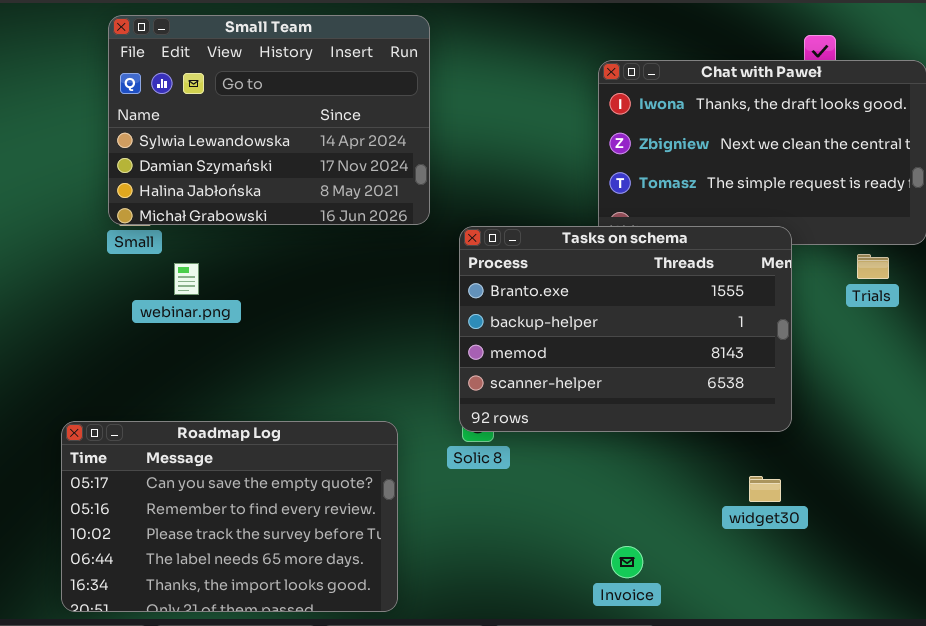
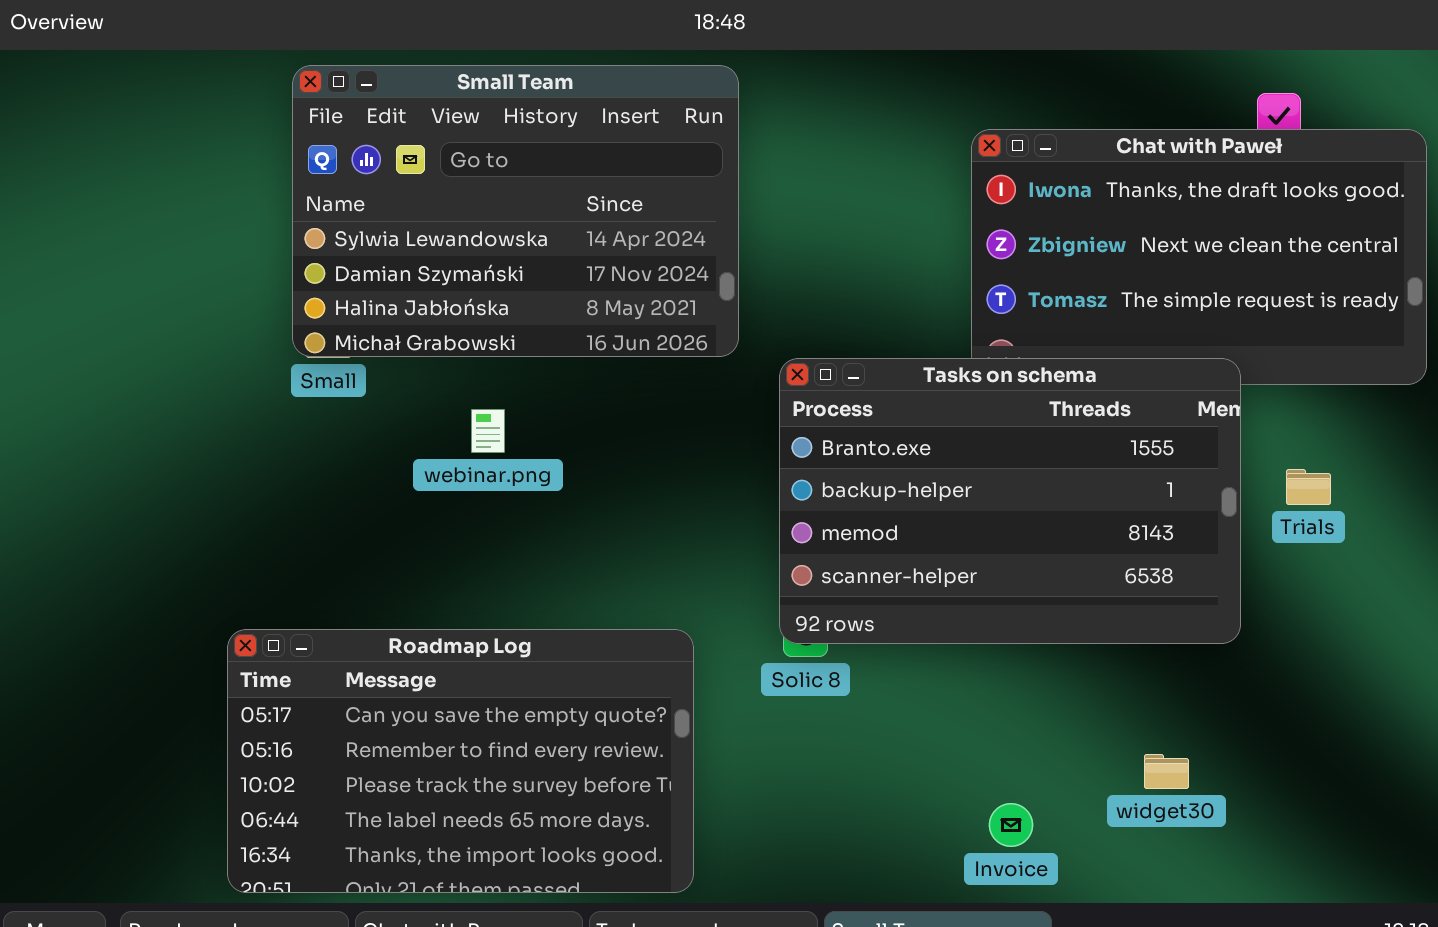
Trials: [857,254,889,279] -> [1286,469,1331,505], moved
webinar.png: [174,263,199,295] -> [471,409,505,453], moved
widget30: [749,476,781,502] -> [1144,754,1189,789], moved

